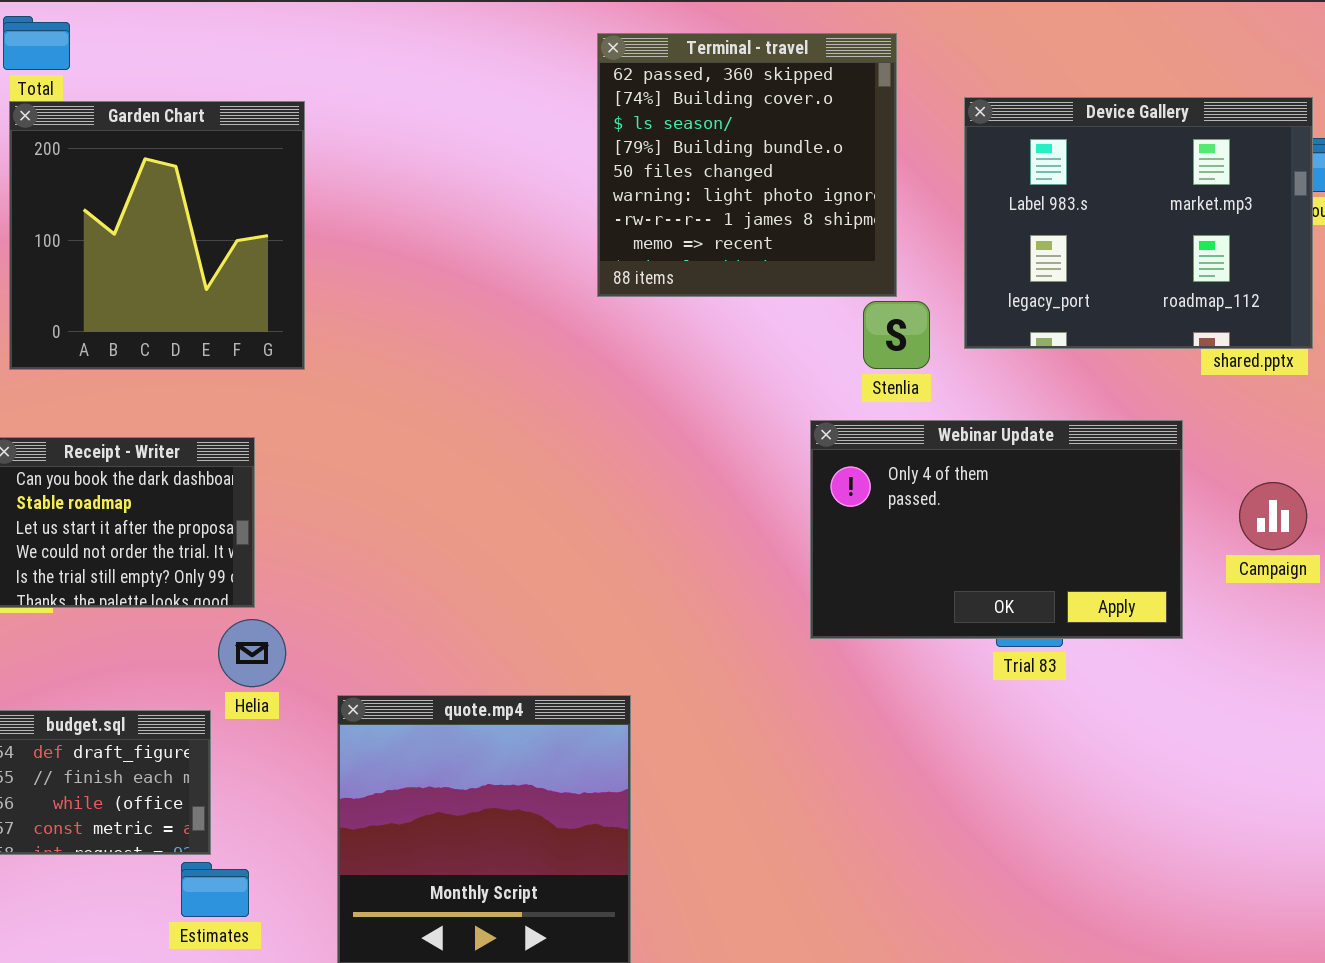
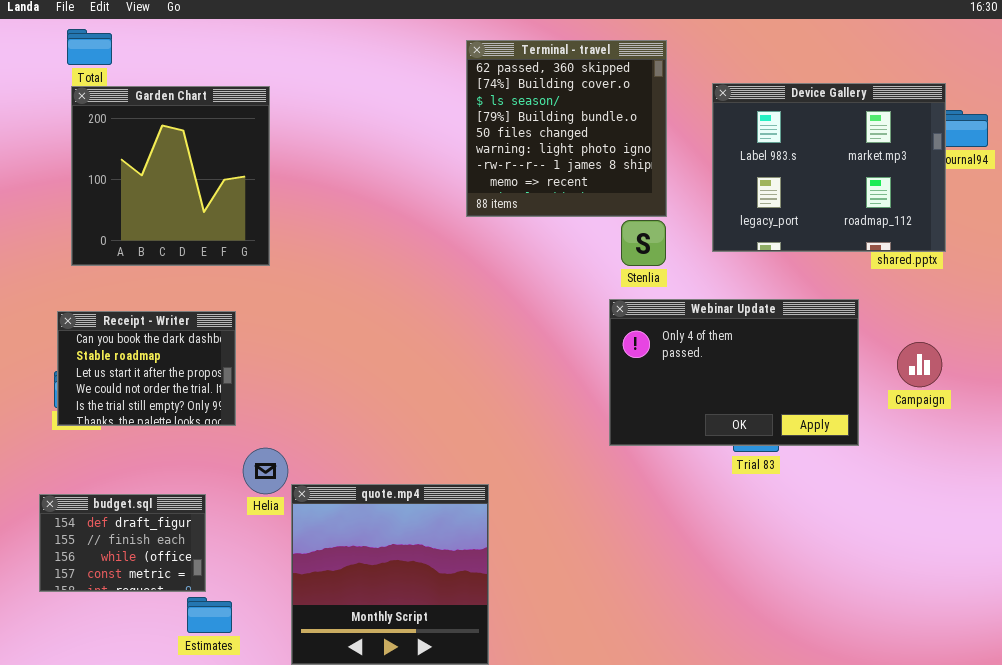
Stenlia: [863,301,930,369] -> [621,220,666,266], moved
Helia: [218,619,286,687] -> [243,448,288,494], moved

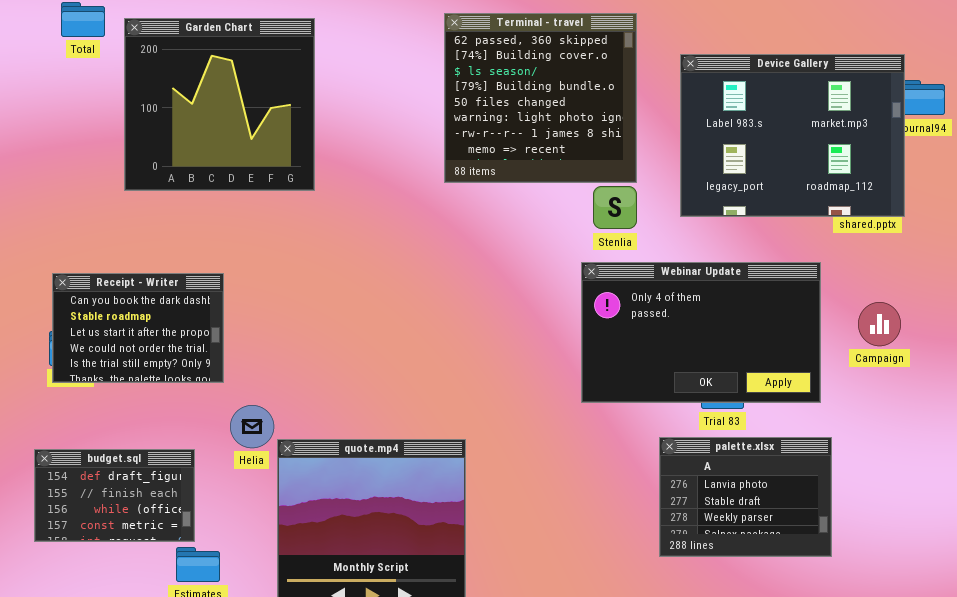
Garden Chart: [71,86,270,266] -> [124,18,315,191], moved
palette.xlsx: none -> [659,437,832,557], opened

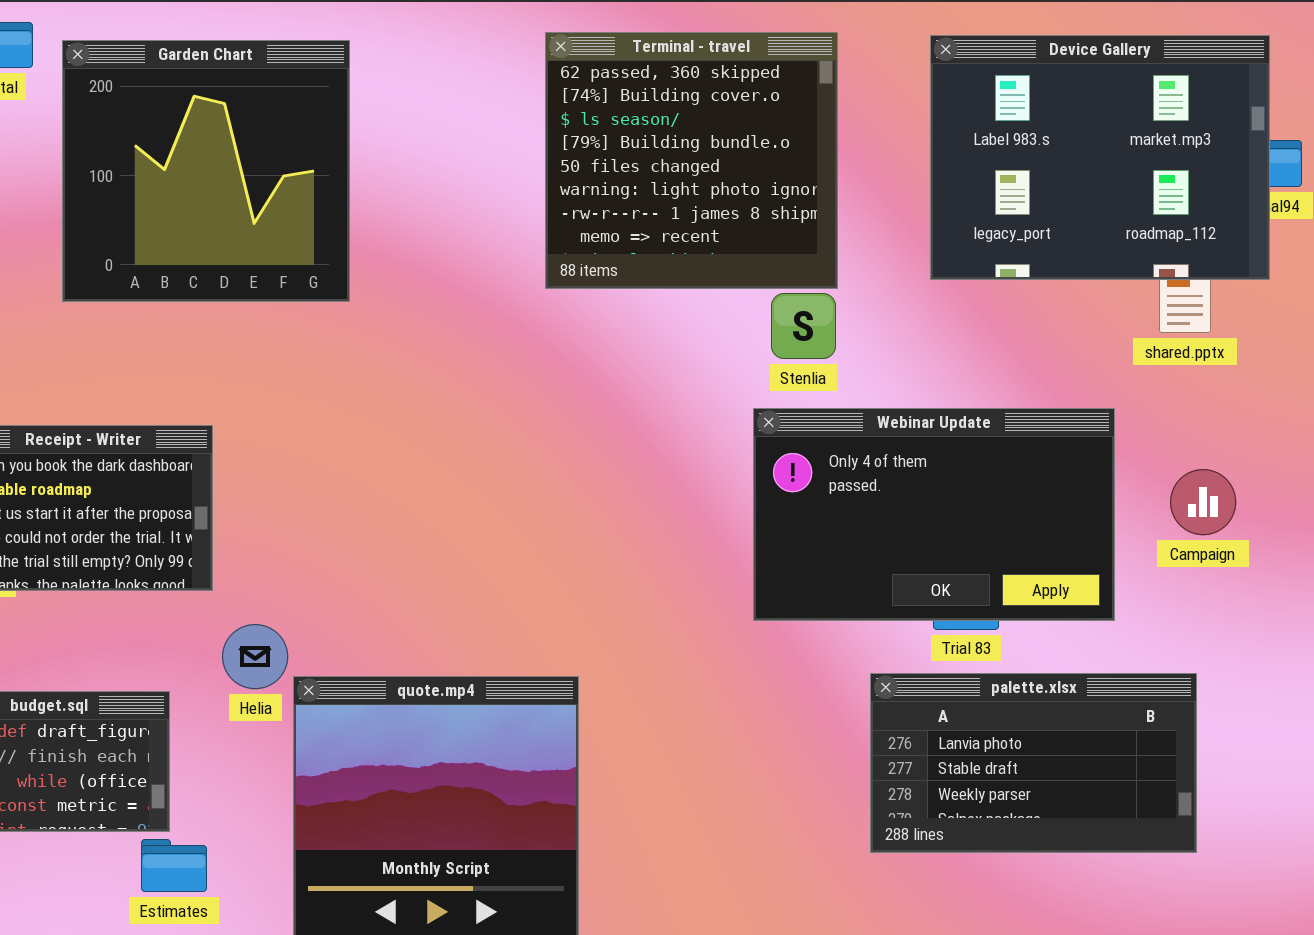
Device Gallery: [680,54,905,217] -> [930,35,1270,280], moved
palette.xlsx: [659,437,832,557] -> [870,673,1197,853], resized

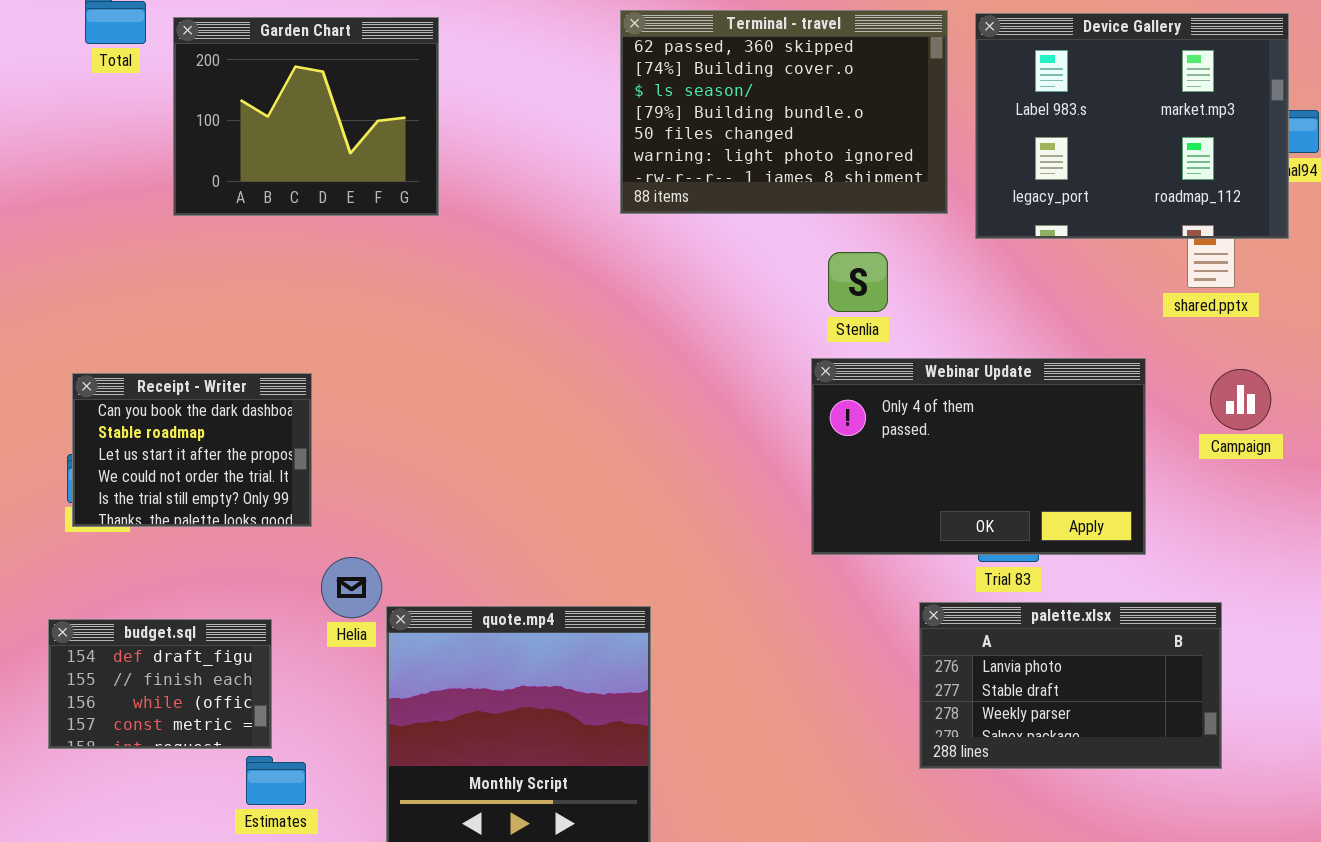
Terminal - travel: [545,32,838,289] -> [620,10,948,214], resized
Garden Chart: [62,40,350,302] -> [173,17,439,216], resized
Campaign: [1170,469,1236,535] -> [1210,369,1271,430], moved

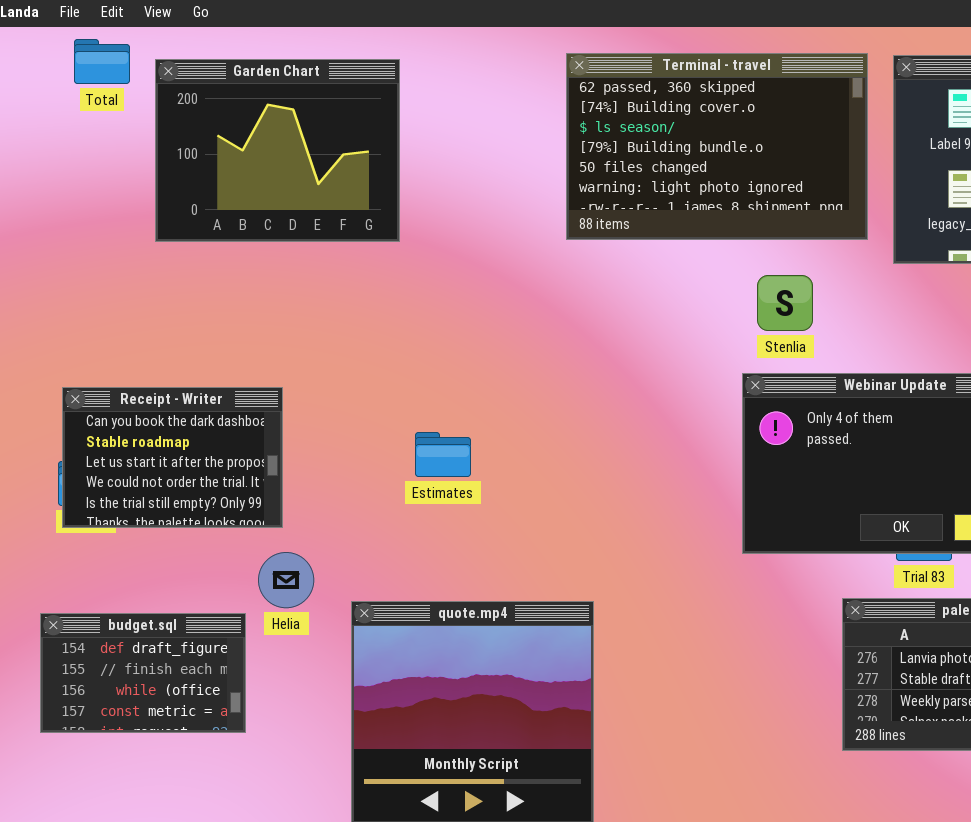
Helia: [321,557,382,618] -> [258,552,314,608], moved
Estimates: [246,756,306,805] -> [415,432,471,477], moved

